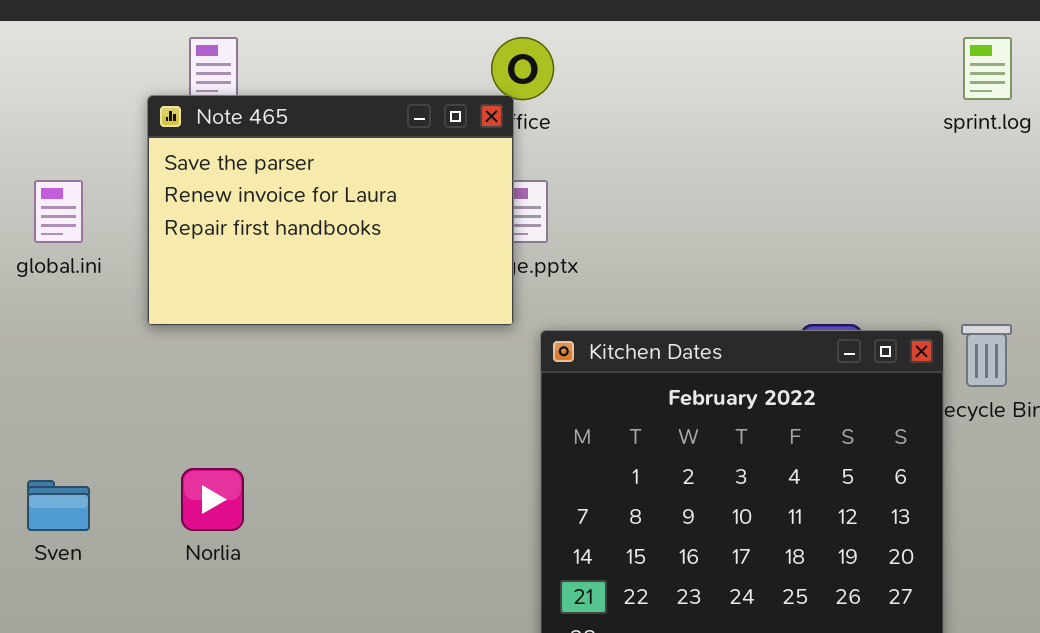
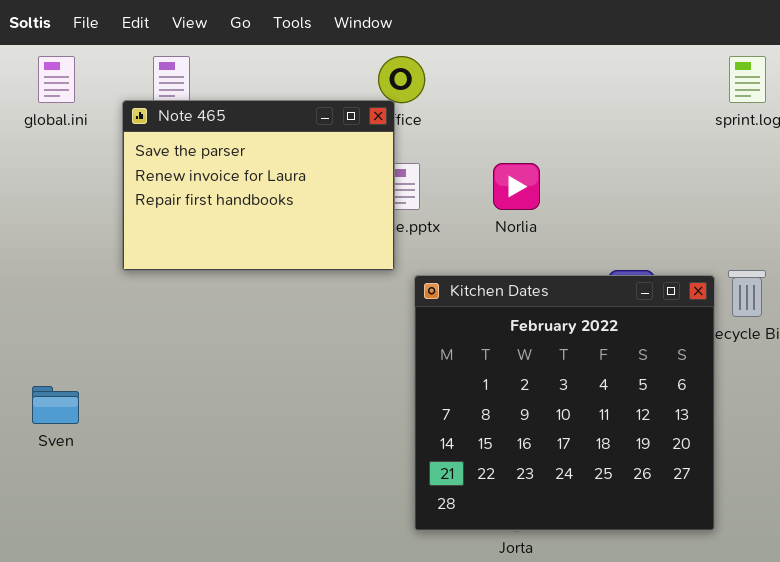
global.ini: [34,180,83,243] -> [38,56,75,103], moved
Norlia: [181,468,244,531] -> [493,163,540,210], moved

